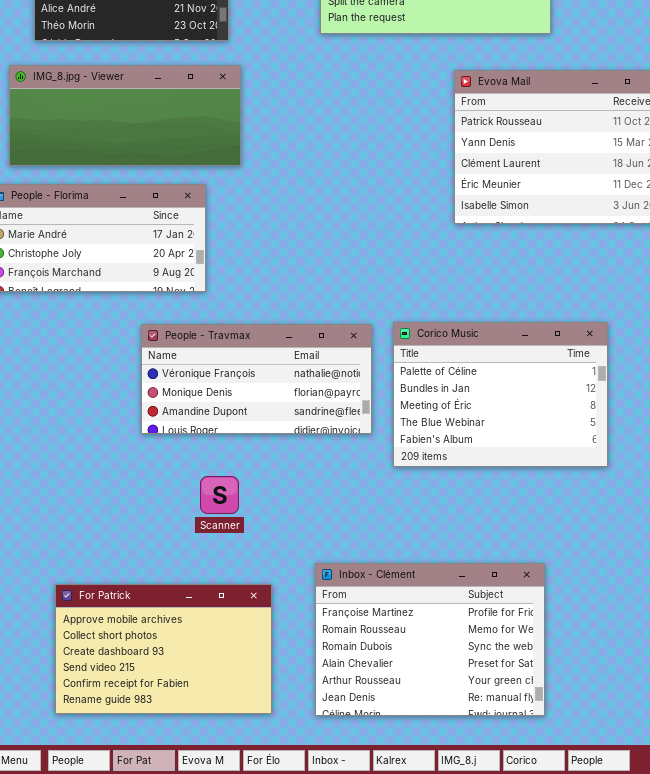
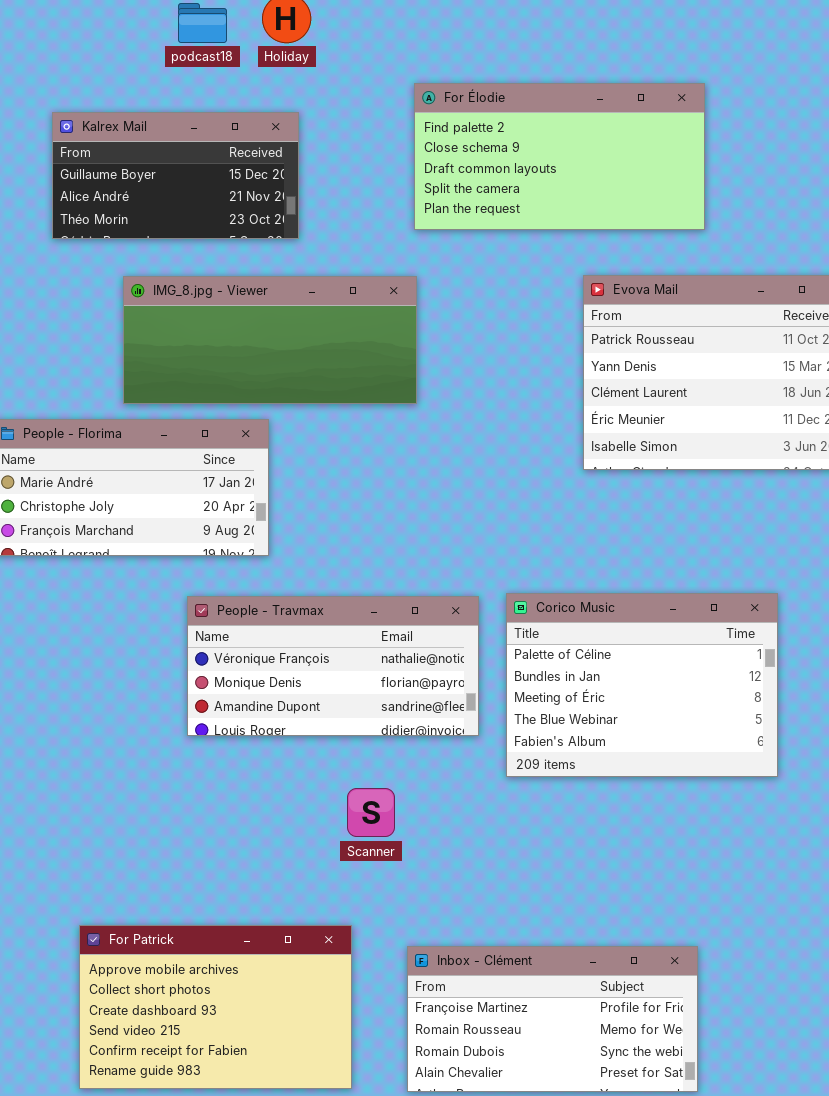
IMG_8.jpg - Viewer: [9,65,241,166] -> [123,276,417,404], moved
Scanner: [200,476,239,514] -> [347,788,395,837], moved
Inbox - Clément: [315,563,545,716] -> [407,946,698,1092], resized

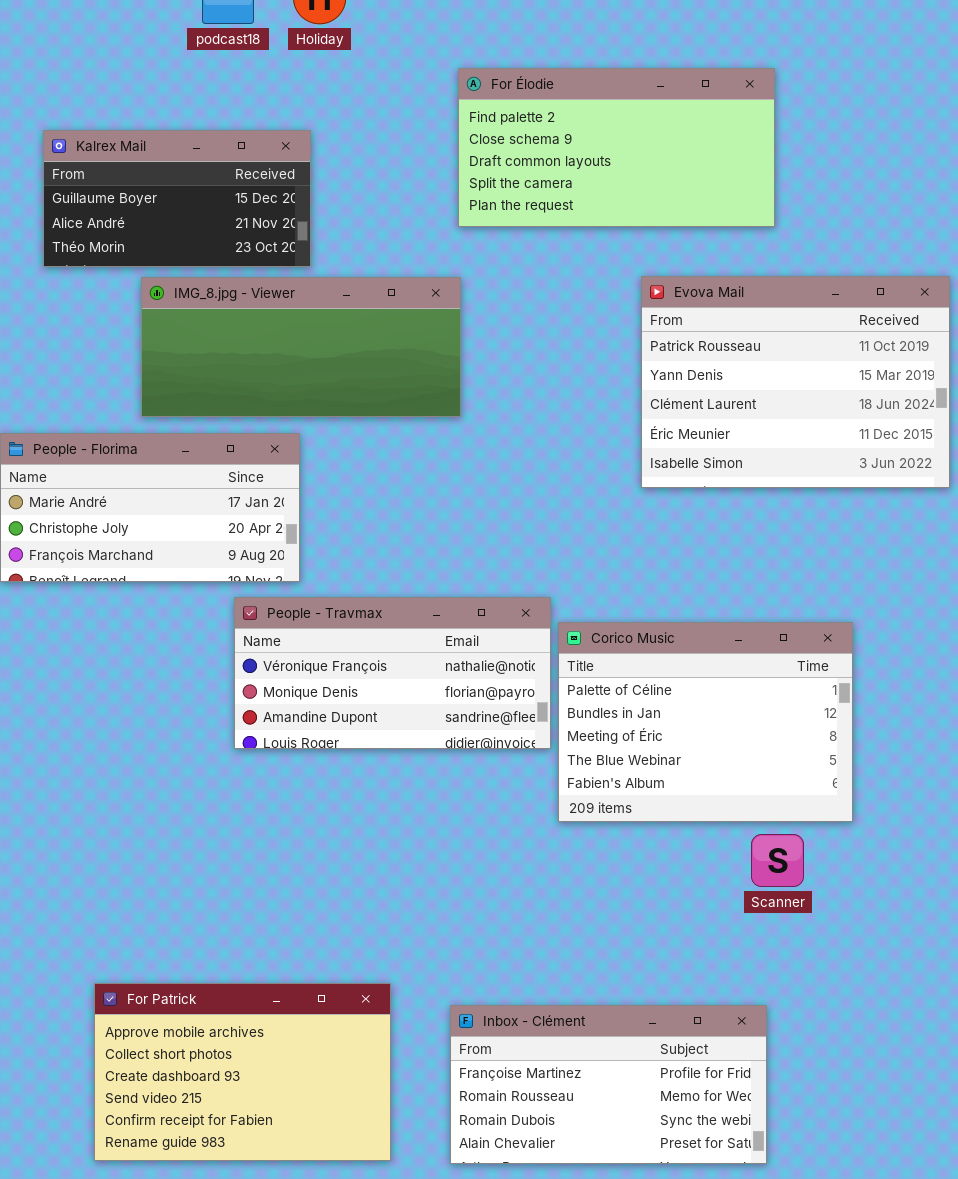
Kalrex Mail: [52,112,299,239] -> [43,130,311,267], moved
People - Travmax: [187,596,479,736] -> [234,597,551,749], moved
Scanner: [347,788,395,837] -> [751,834,804,887], moved

